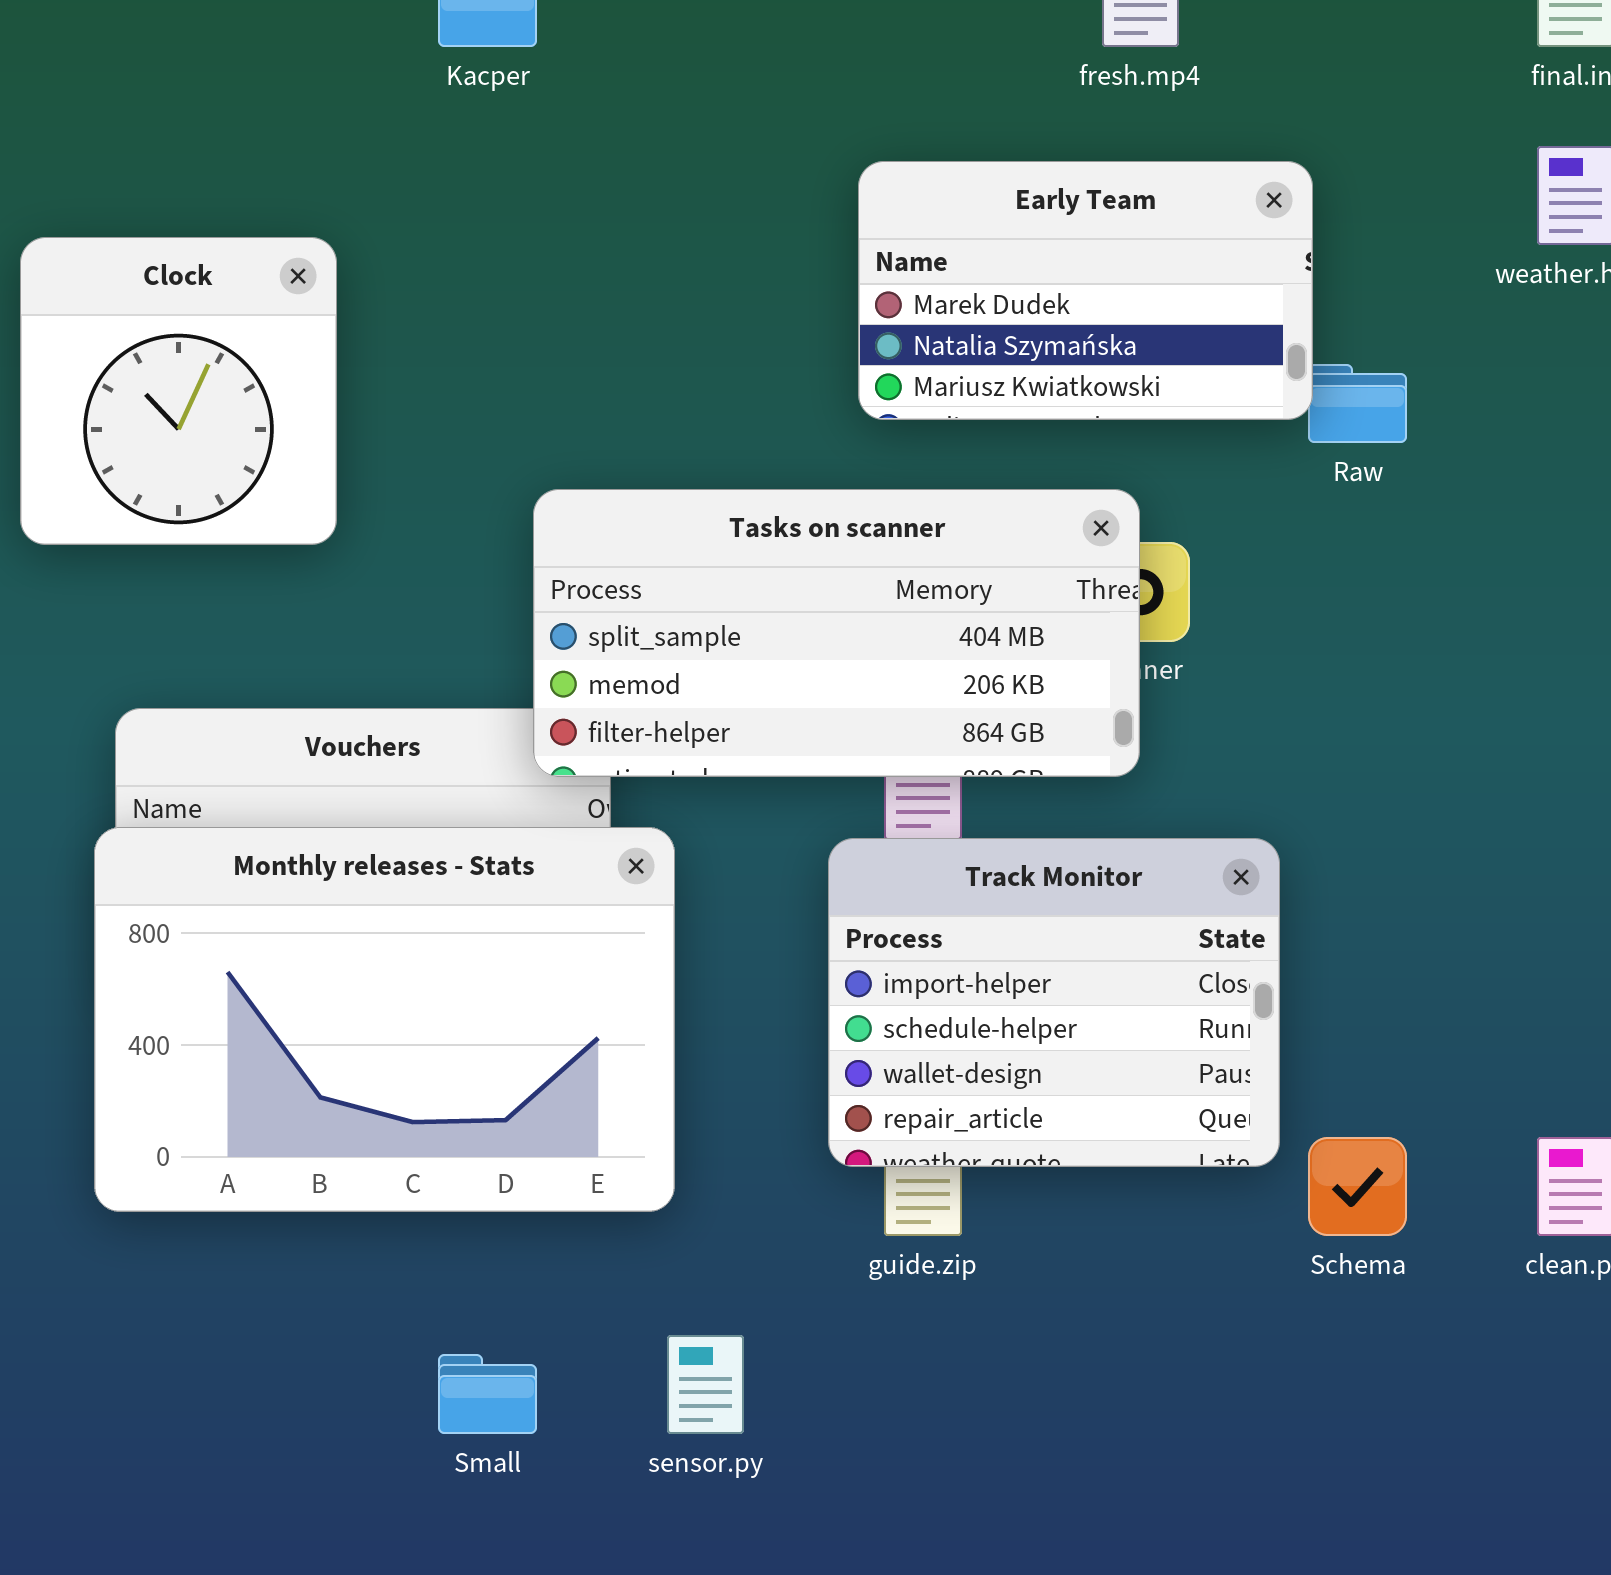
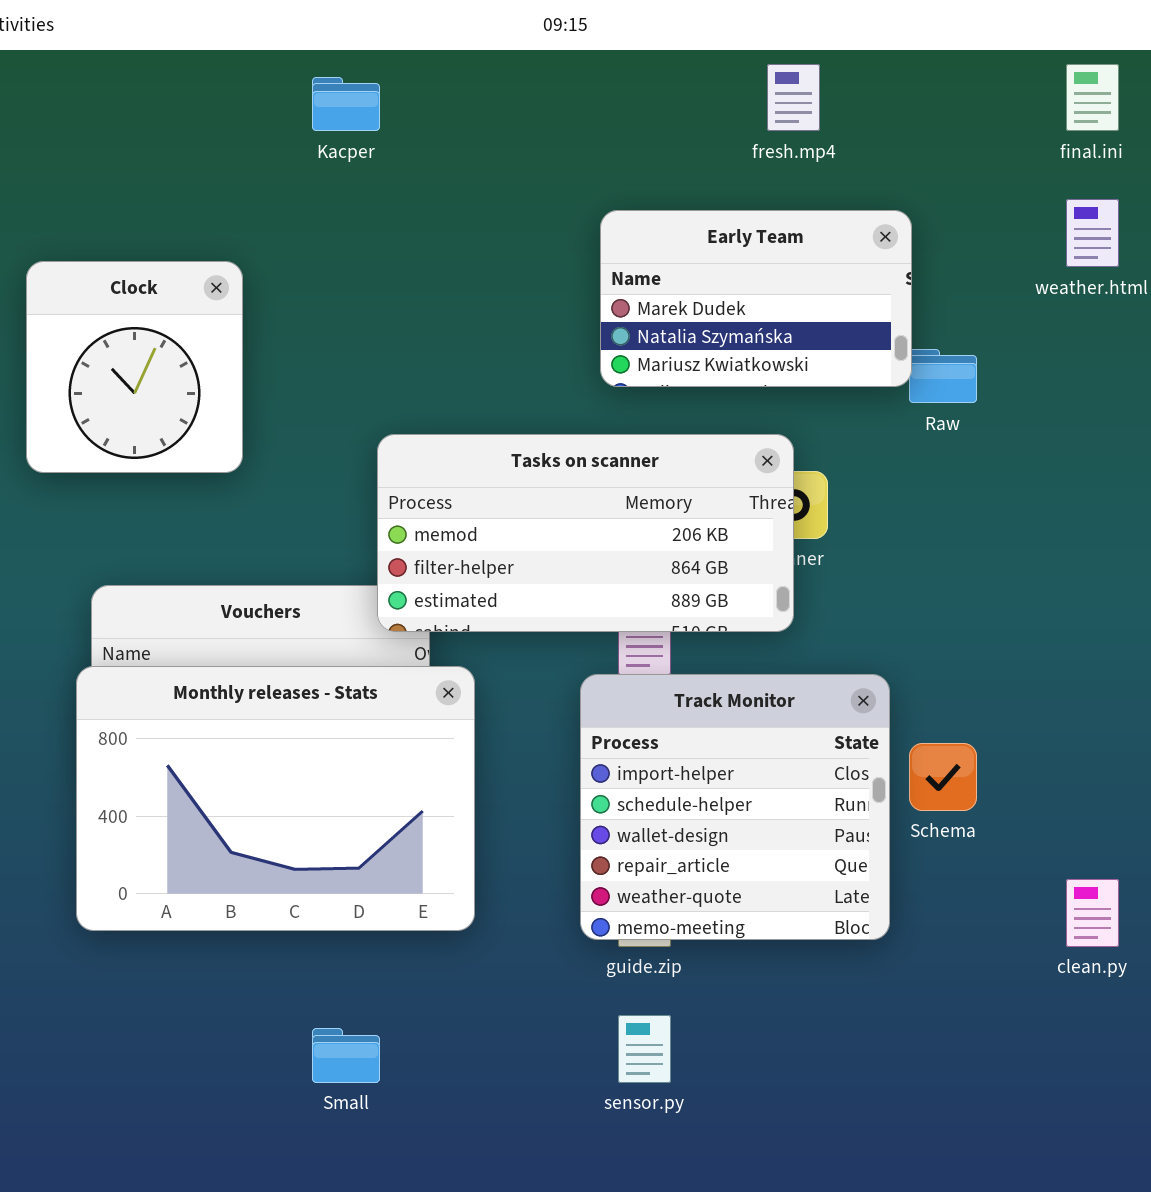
Tasks on scanner: [533,489,1140,777] -> [377,434,794,632], scrolled down 1 row
Track Monitor: [828,838,1280,1167] -> [580,674,890,940], resized
Schema: [1308,1137,1407,1236] -> [909,743,977,811], moved
sensor.py: [667,1335,744,1434] -> [618,1015,671,1083], moved

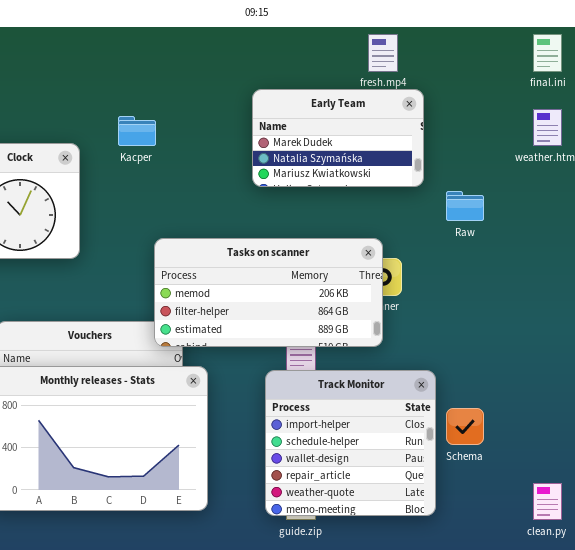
Kacper: [312,77,380,131] -> [118,116,156,146], moved
Early Team: [600,210,912,387] -> [252,89,424,187], moved

